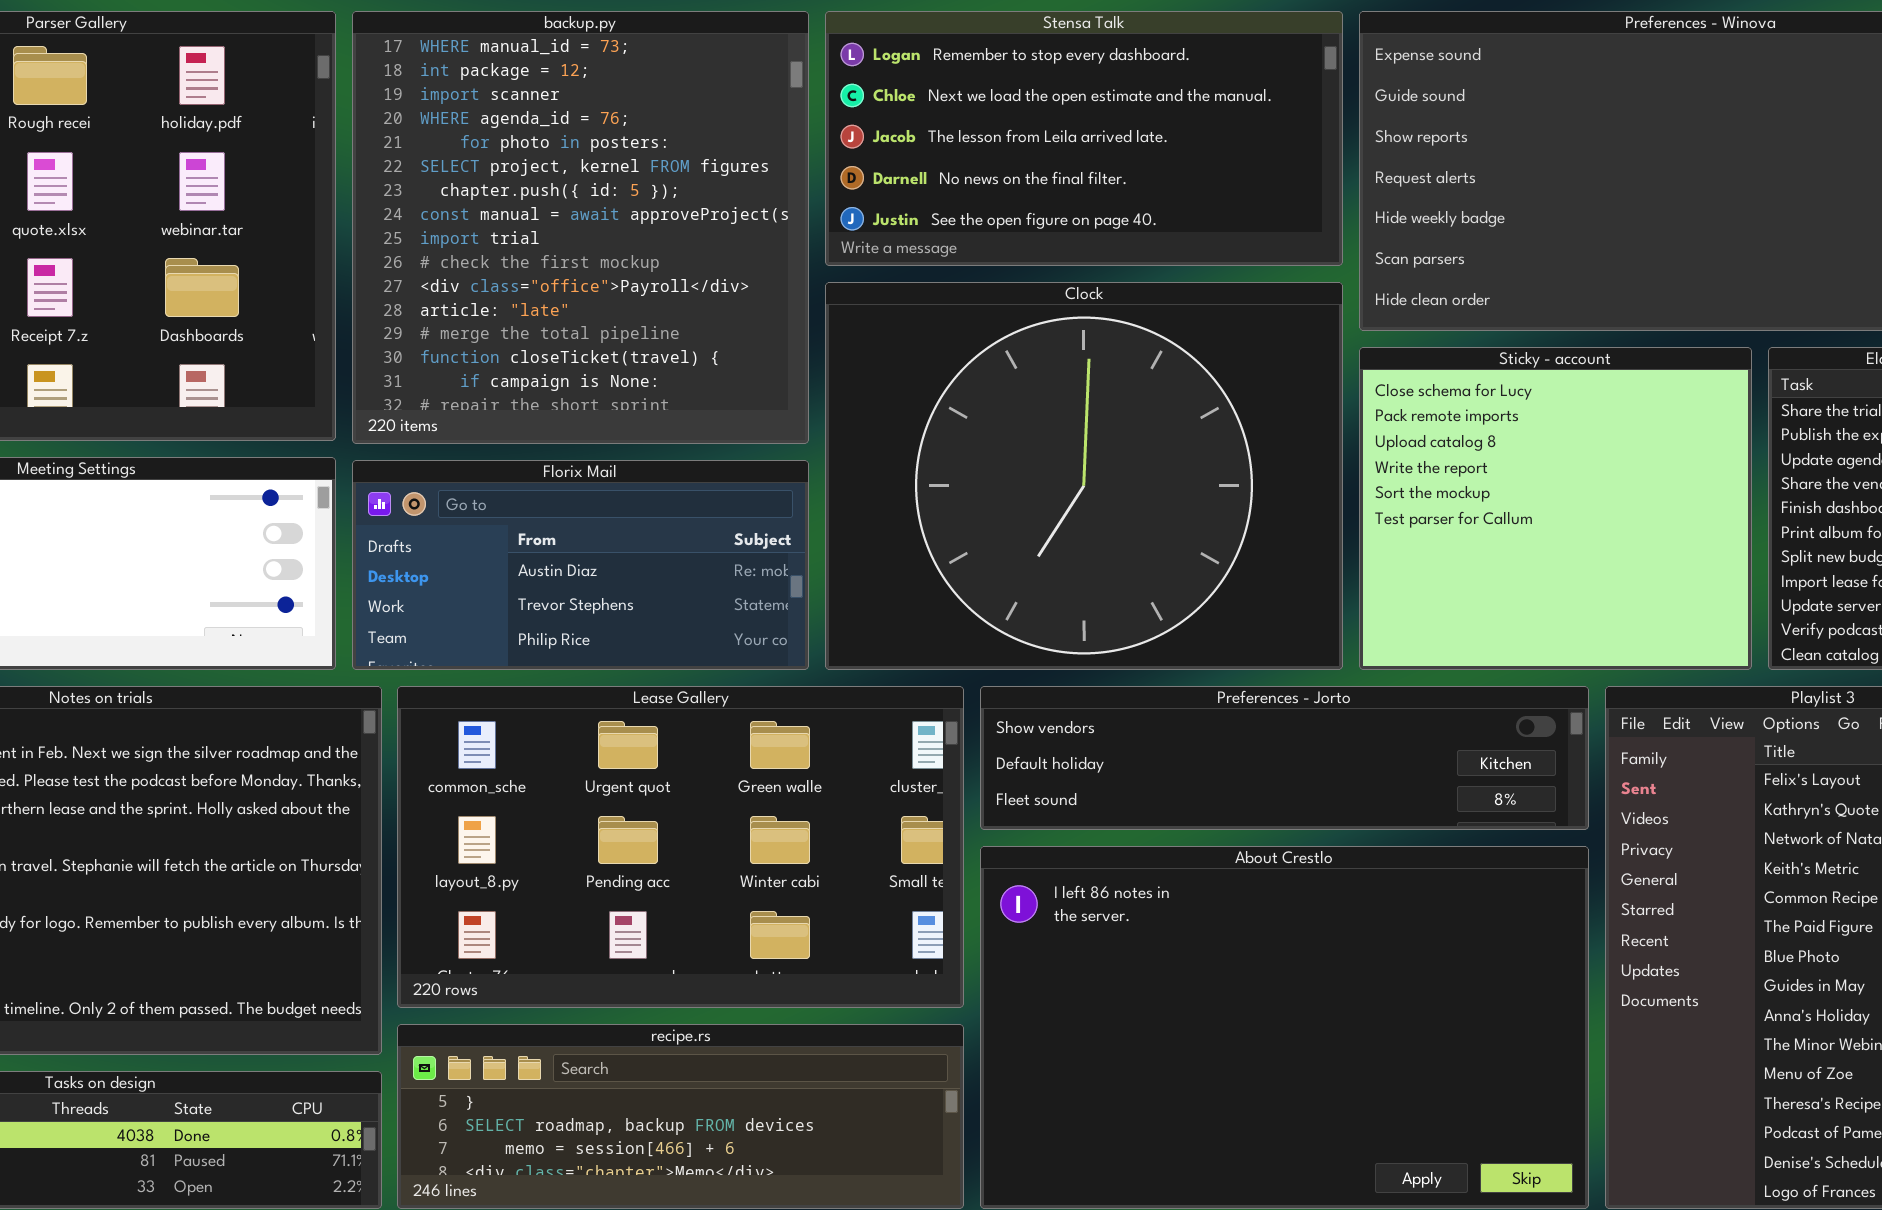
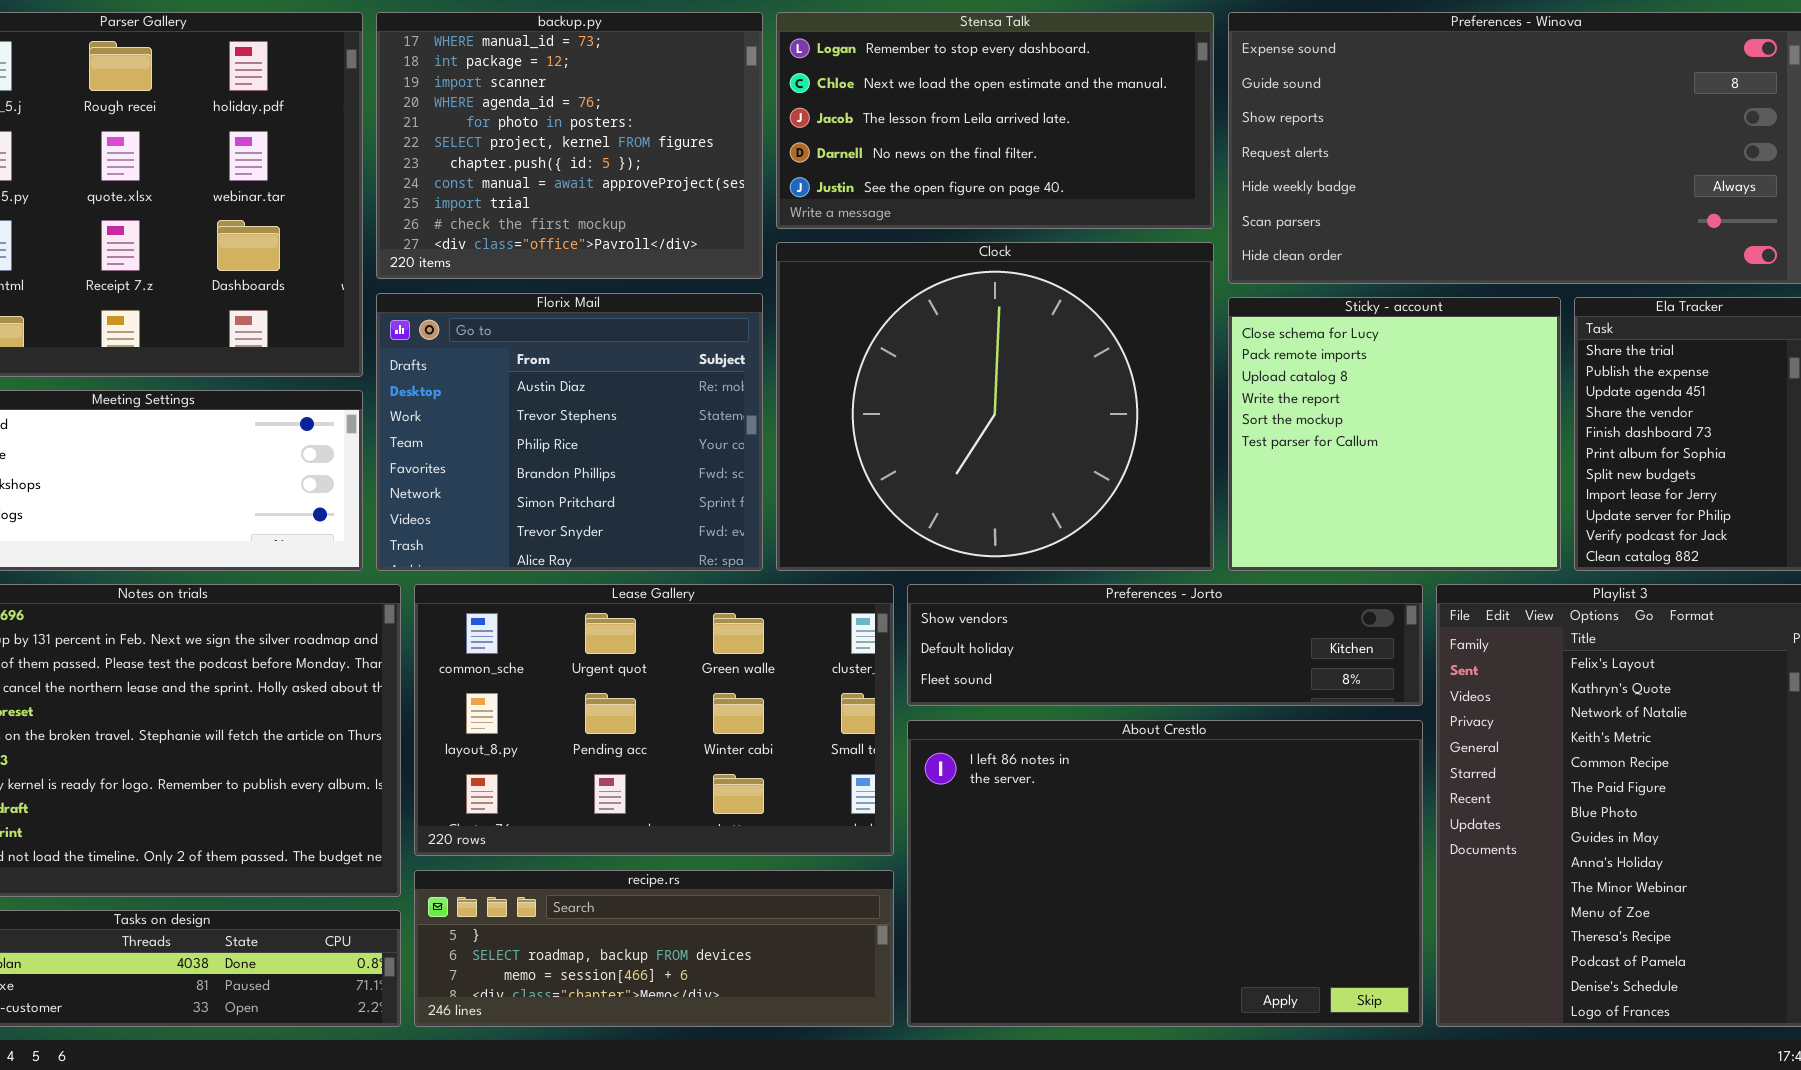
backup.py: [352,11,809,444] -> [376,12,763,279], resized
Florix Mail: [352,460,809,670] -> [376,293,763,571], resized

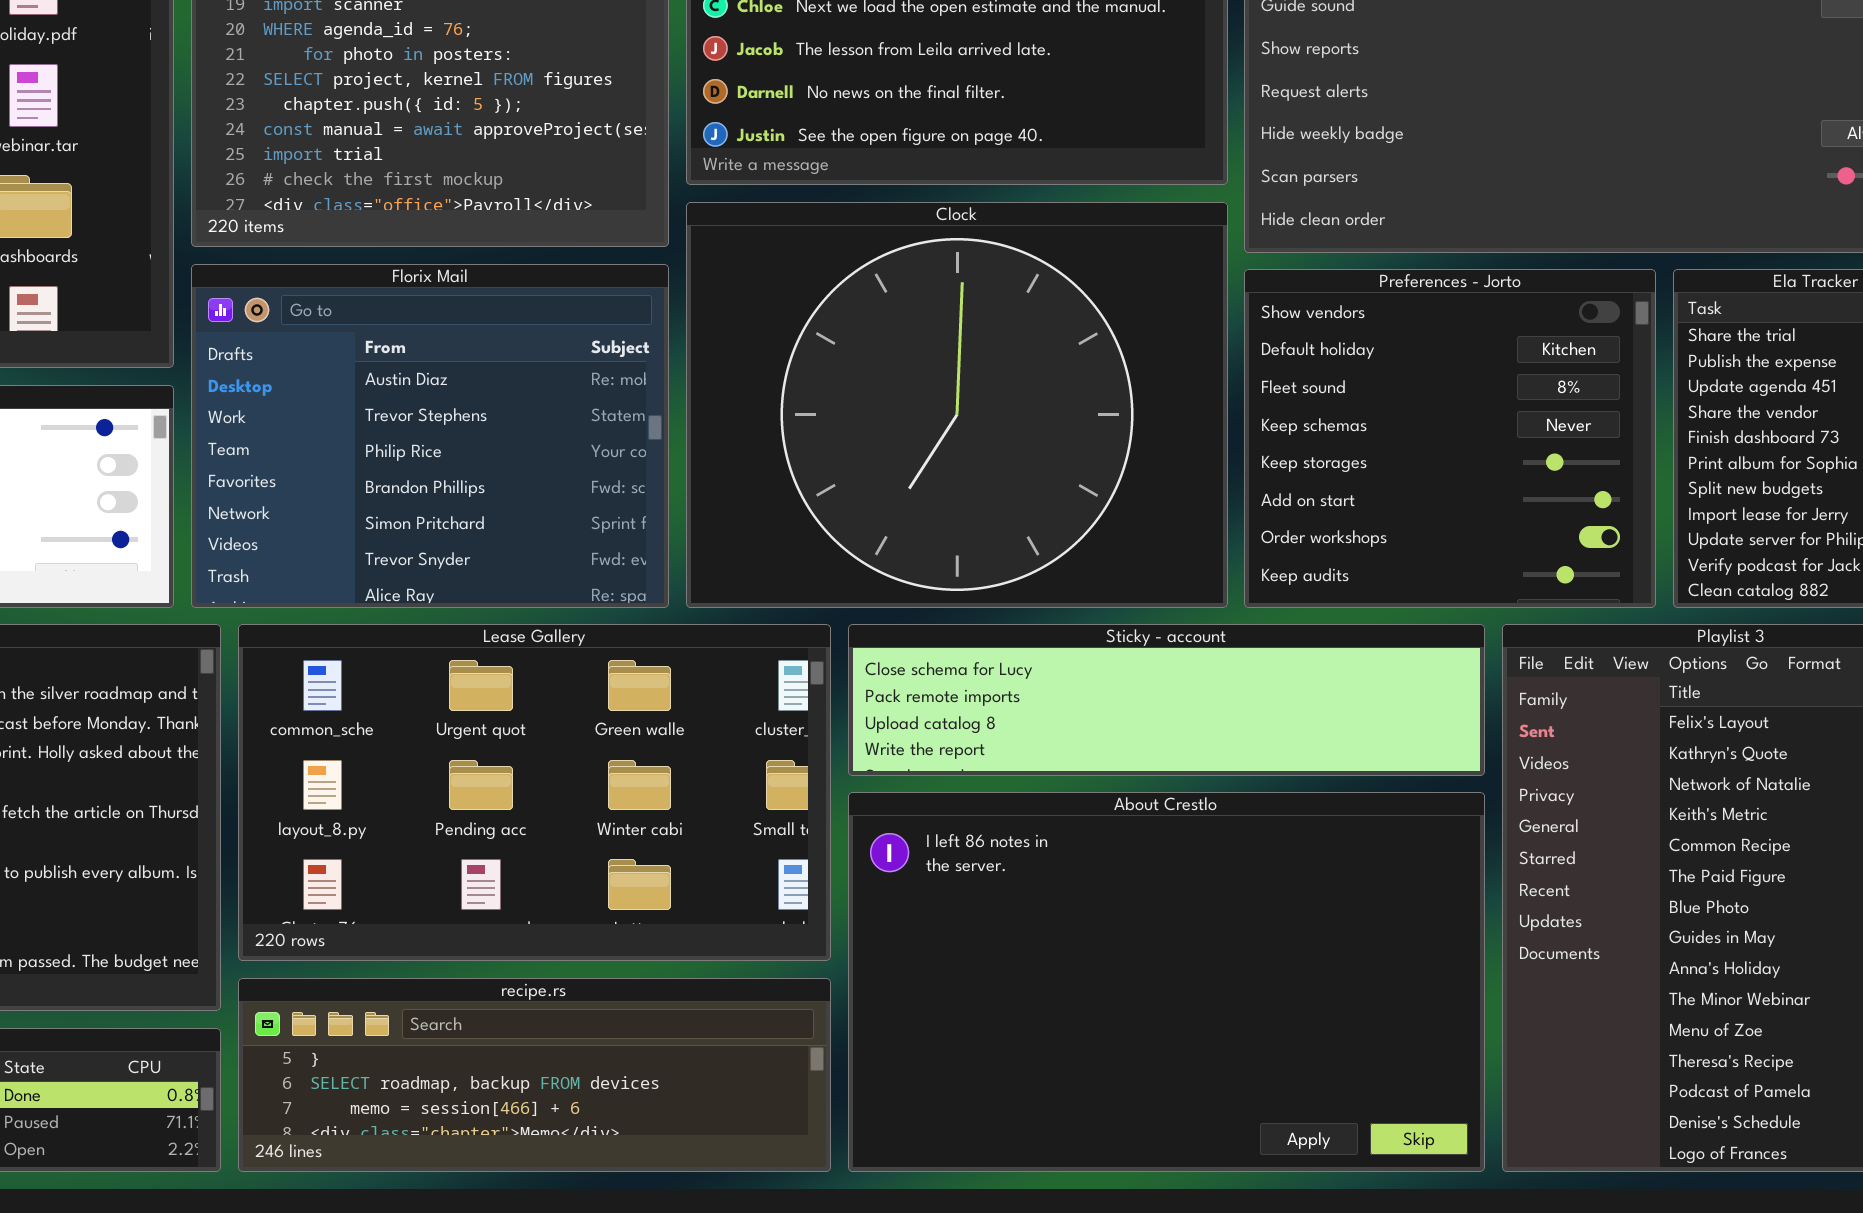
Sticky - account: [1228,297,1561,571] -> [848,624,1485,776], moved, resized
Preferences - Jorto: [907,584,1423,706] -> [1244,269,1656,608], moved, resized

